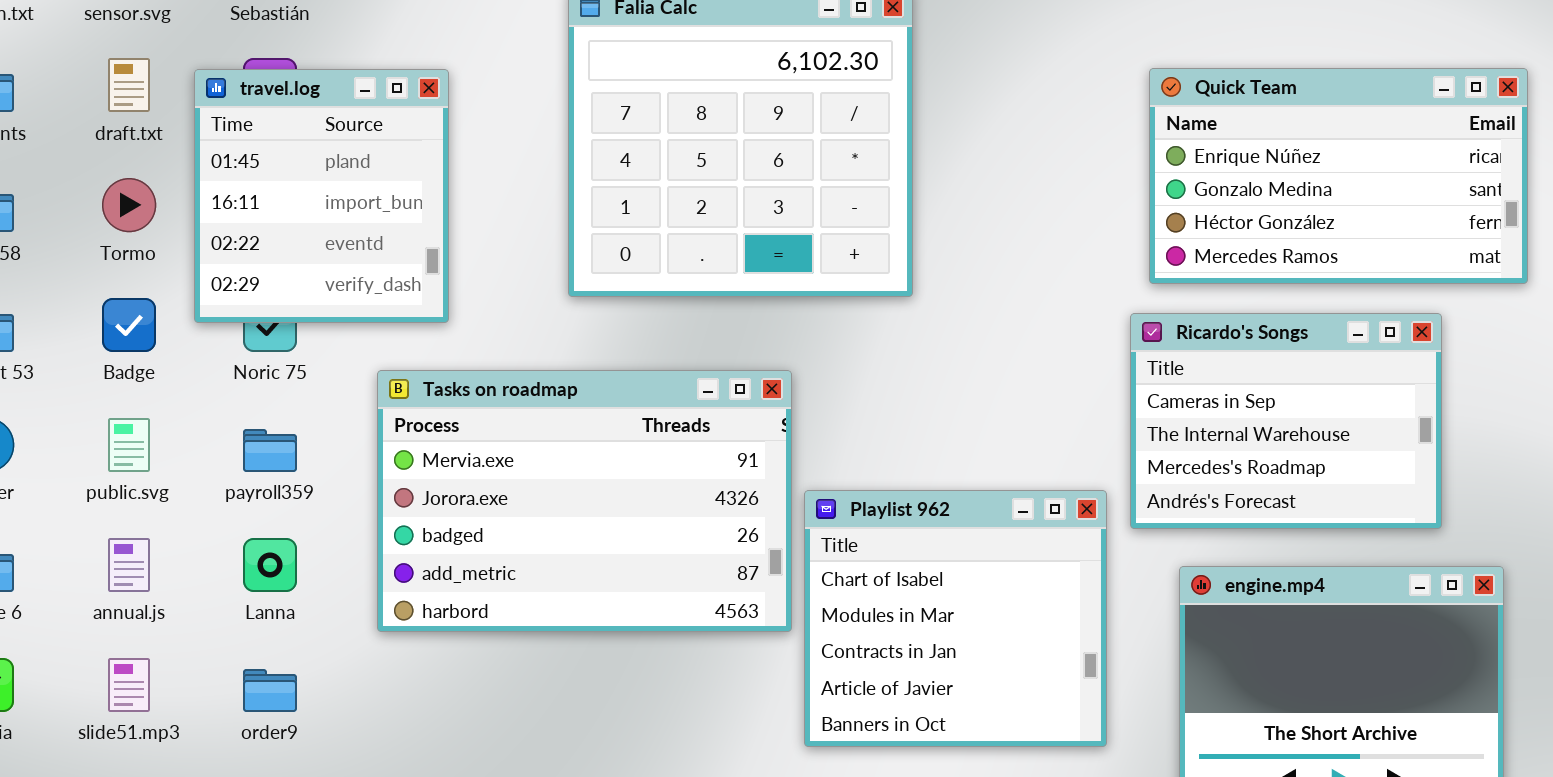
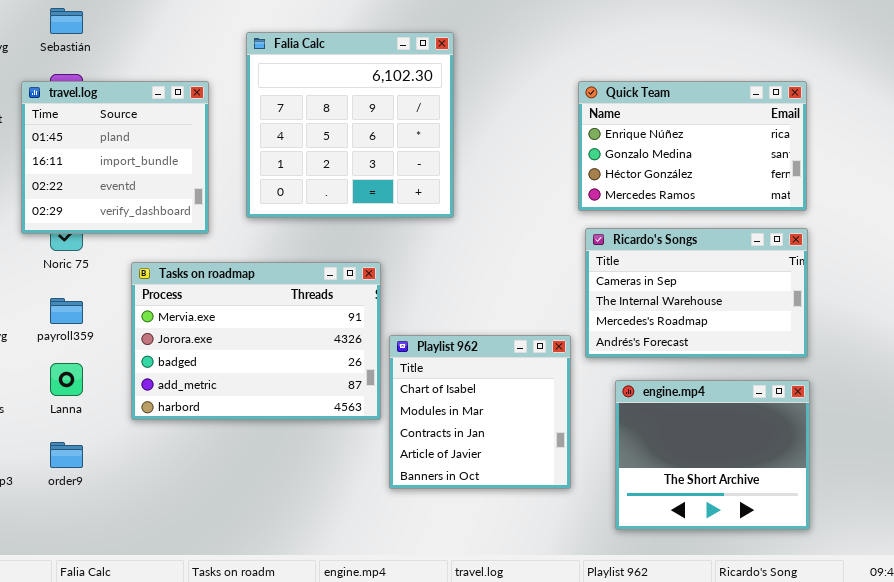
Quick Team: [1149,68,1528,284] -> [578,81,807,211], moved
travel.log: [194,69,449,323] -> [21,81,209,234], resized
Ricardo's Songs: [1130,313,1442,529] -> [585,228,808,358], resized

